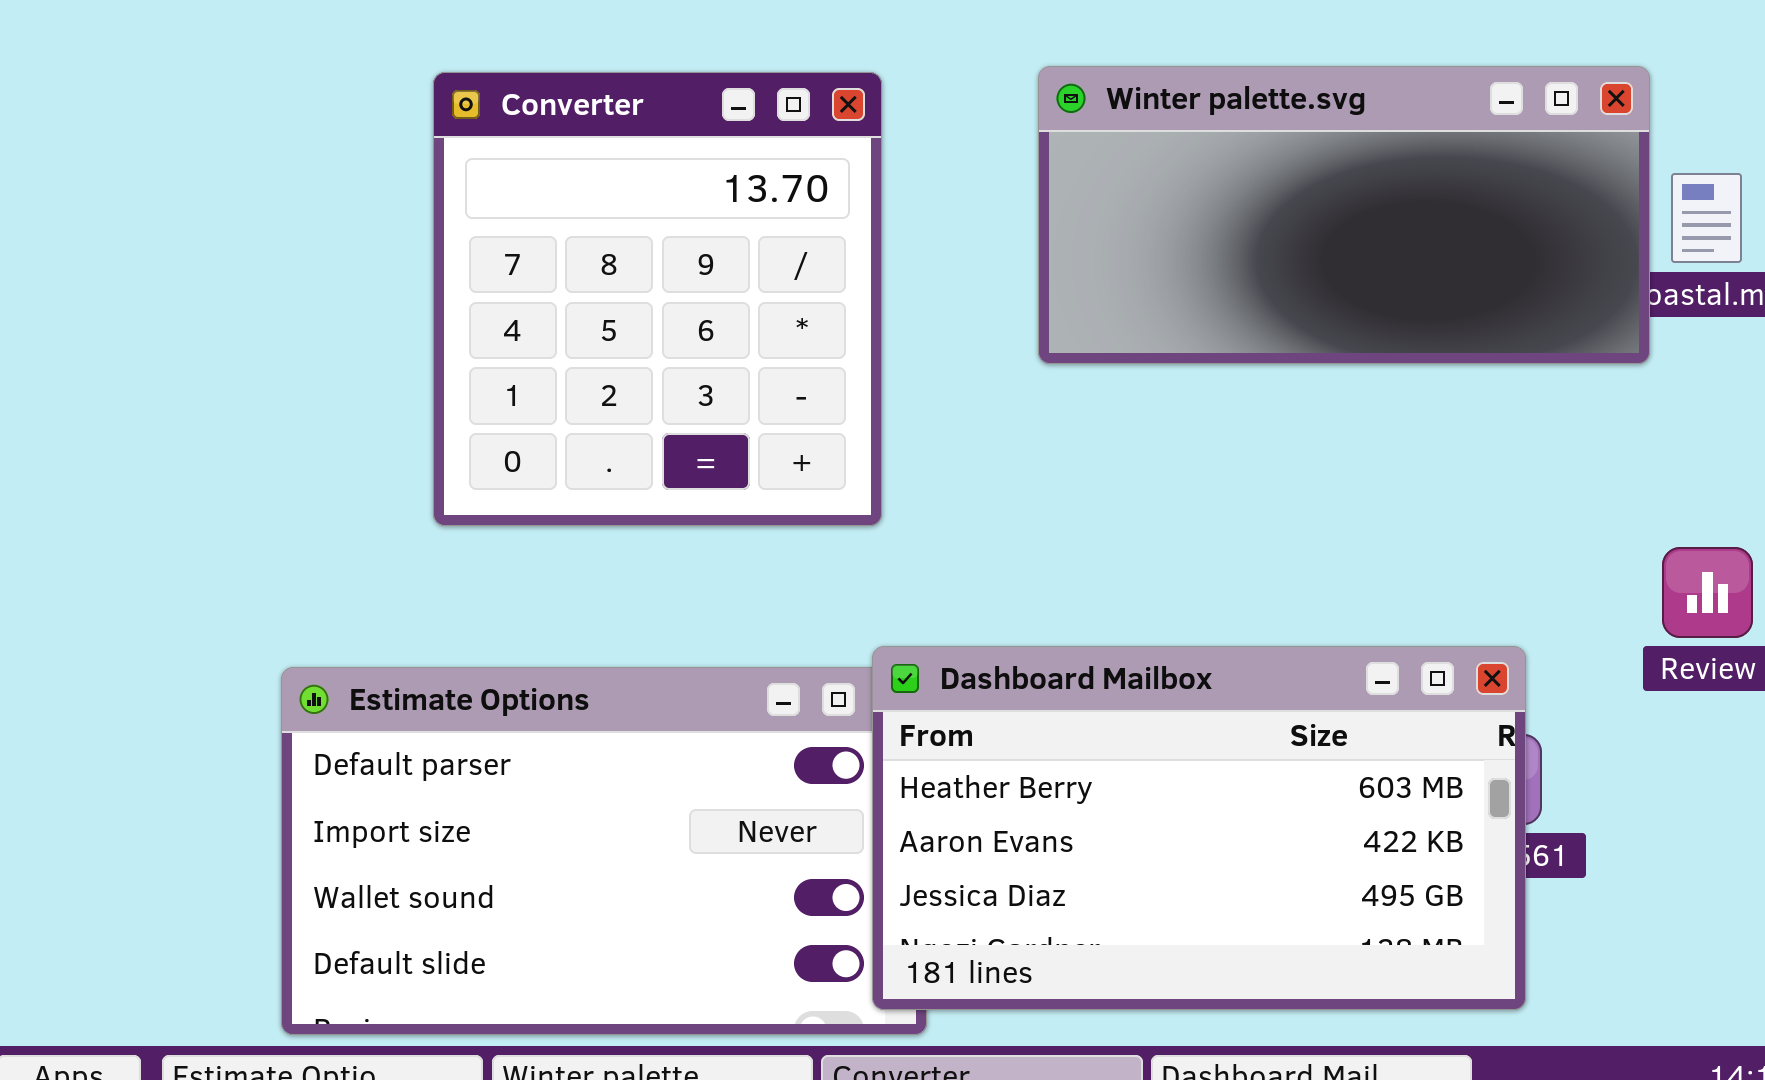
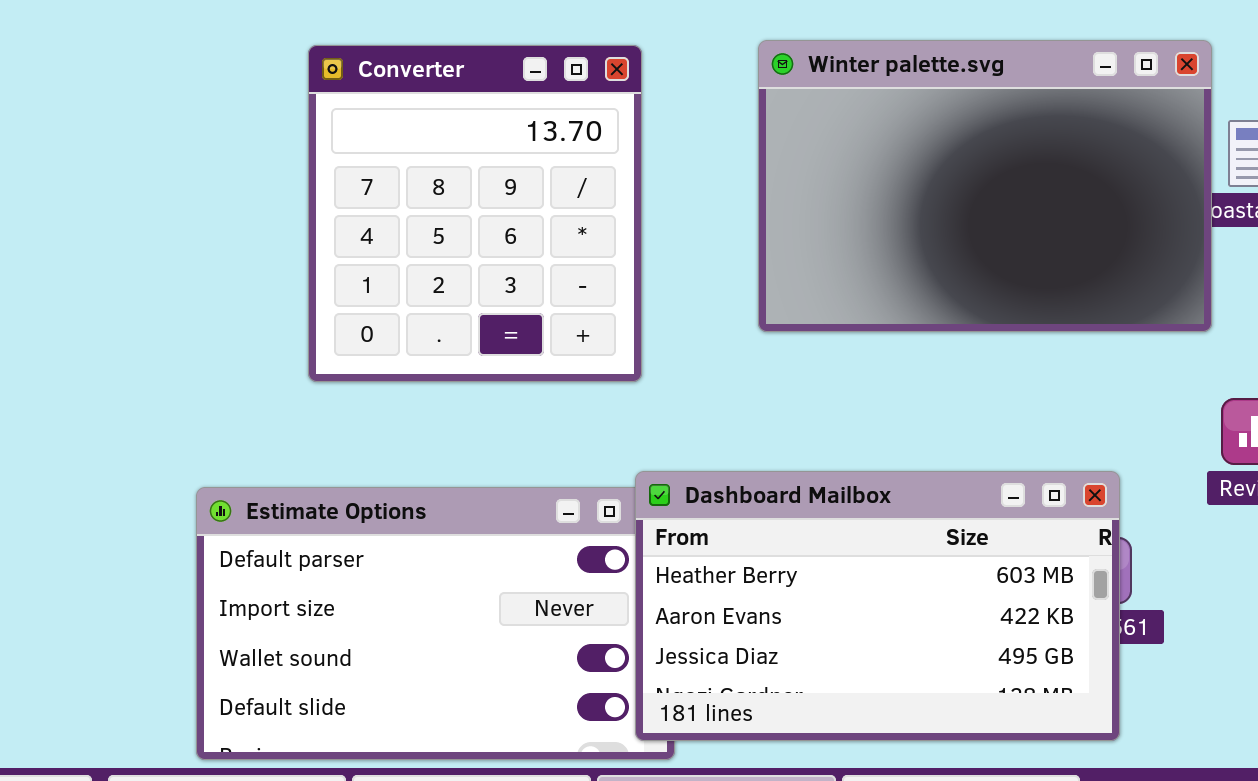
Winter palette.svg: [1038,66,1650,364] -> [758,40,1212,332], resized

